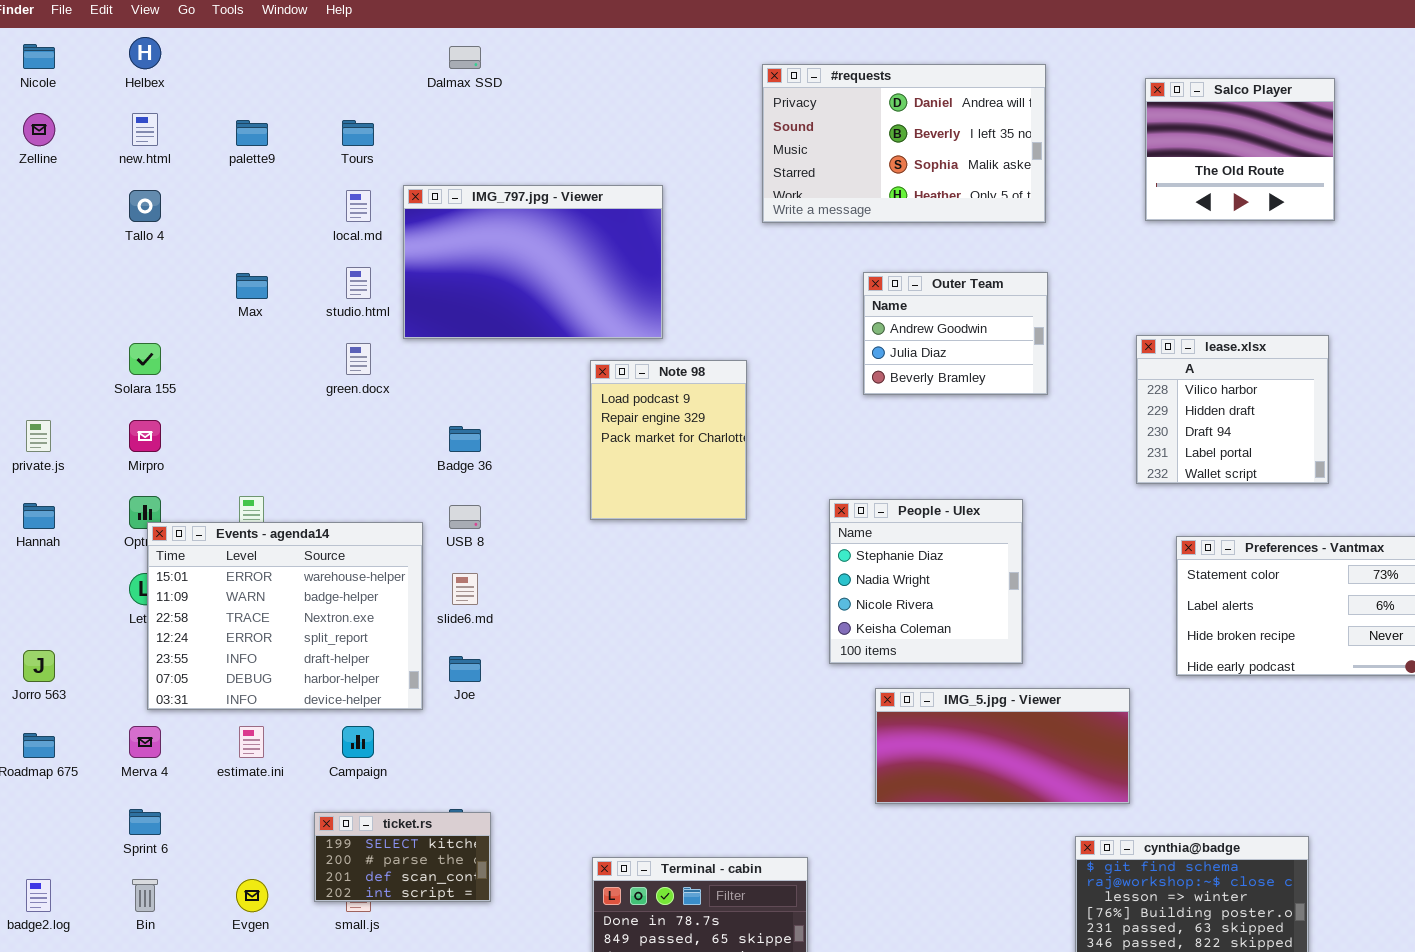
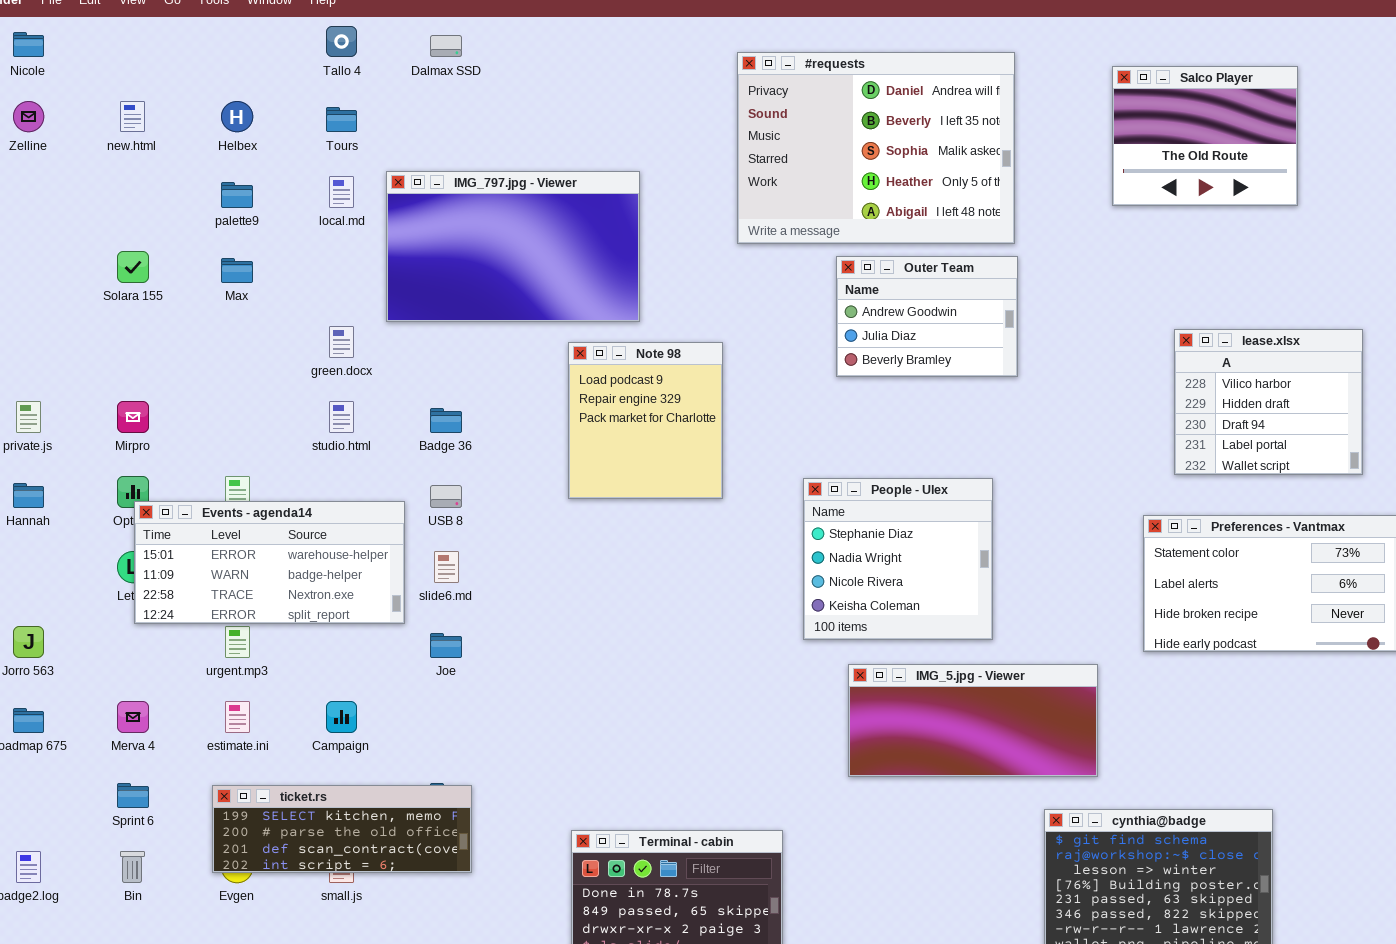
Helbex: [129,37,161,69] -> [221,101,253,132], moved
#requests: [762,64,1046,223] -> [737,52,1015,244], resized
palette9: [236,120,268,146] -> [221,182,253,208], moved
Tallo 4: [129,190,161,222] -> [326,26,357,57], moved
studio.html: [346,267,371,299] -> [329,401,354,433], moved
lease.xlsx: [1136,335,1329,484] -> [1174,329,1363,475], moved
Solara 155: [129,343,161,375] -> [117,251,149,283], moved
Events - agenda14: [147,522,423,710] -> [134,501,405,624], resized
ticket.rs: [314,812,491,902] -> [212,785,472,873], resized

